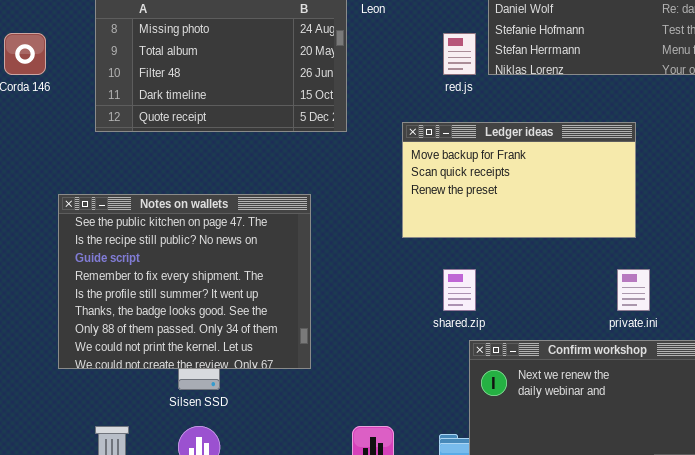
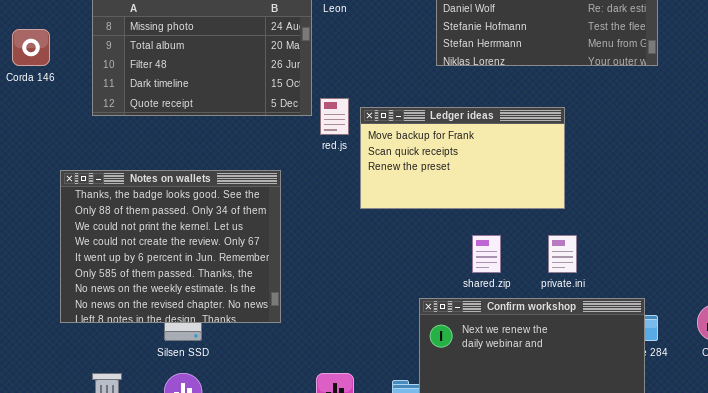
red.js: [443,33,476,75] -> [320,98,349,135], moved
Notes on wallets: [58,194,311,369] -> [60,170,281,323], scrolled down 5 rows
shared.zip: [443,269,476,311] -> [472,235,501,273], moved

